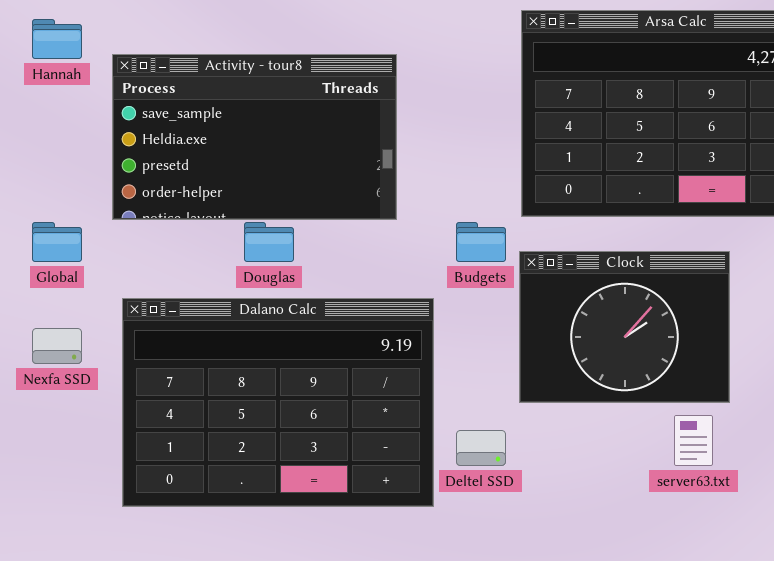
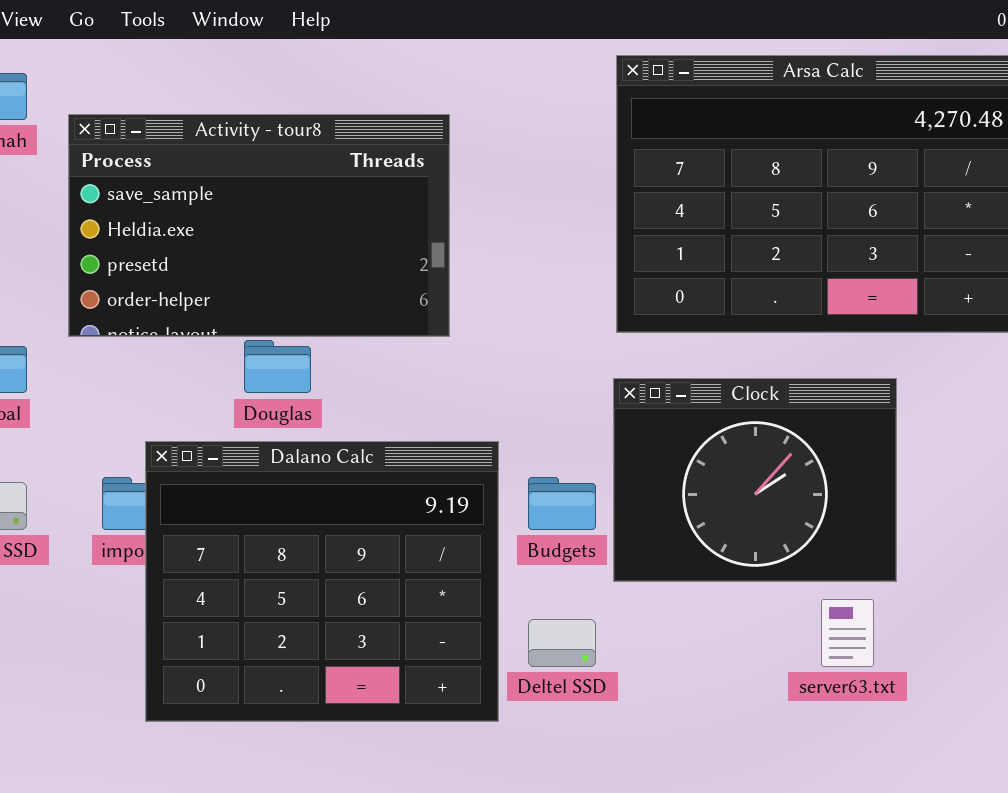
Budgets: [456,222,506,262] -> [528,477,596,530], moved
Dalano Calc: [122,298,434,507] -> [145,441,499,722], resized

